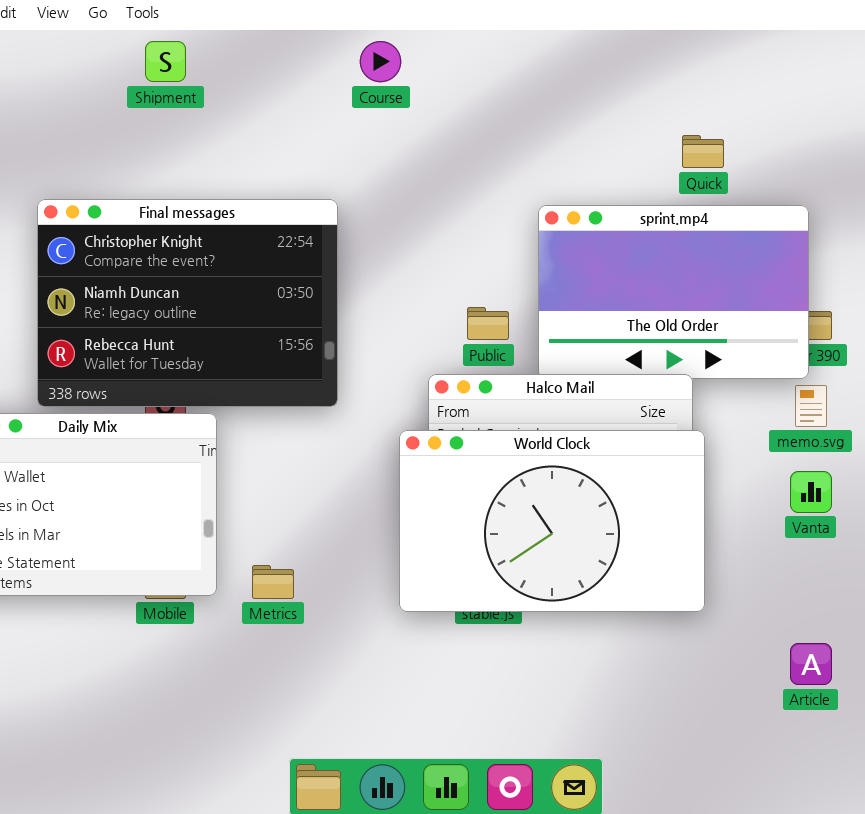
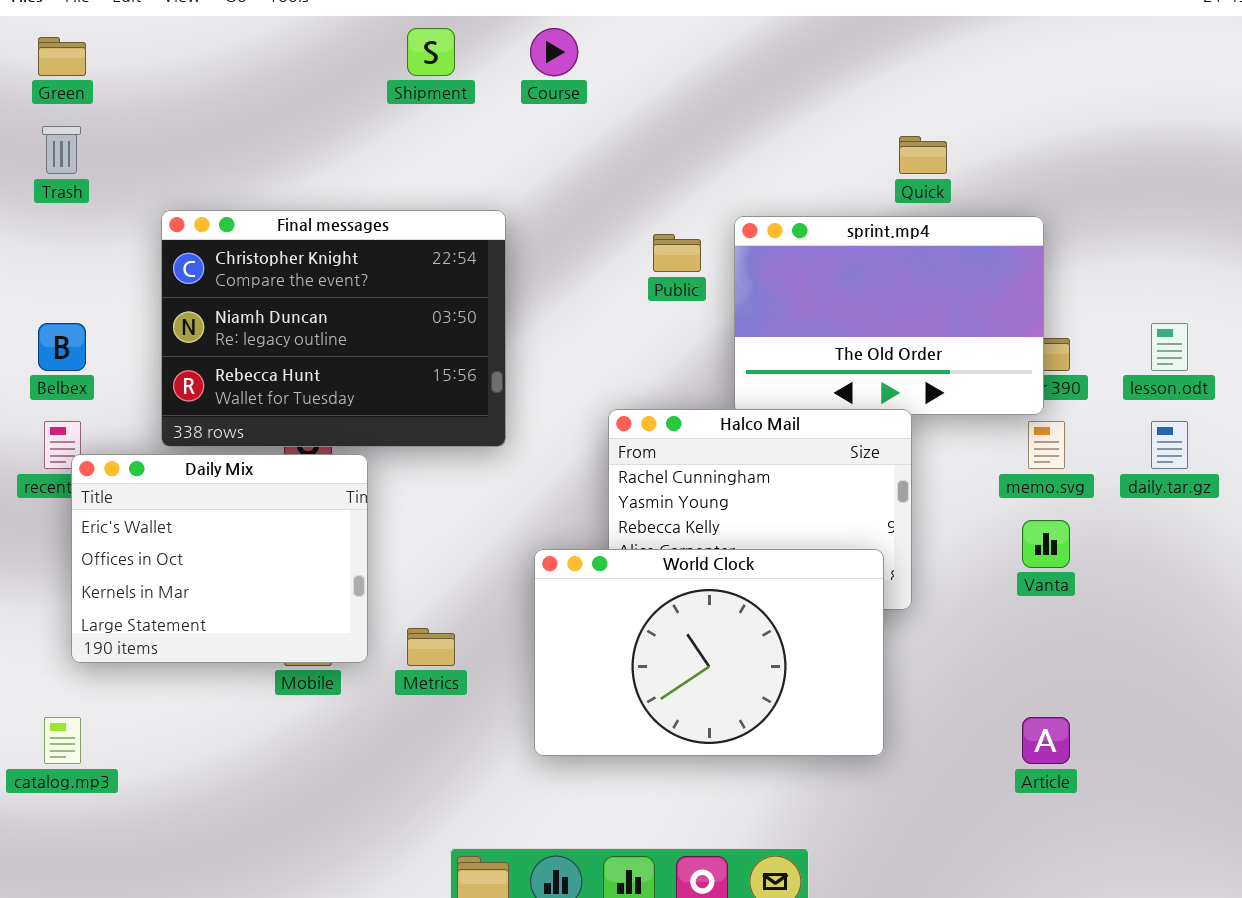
Shipment: [145,41,186,82] -> [407,28,455,76], moved
Public: [467,307,509,340] -> [653,234,701,272], moved
World Clock: [399,430,705,612] -> [534,549,884,756], moved

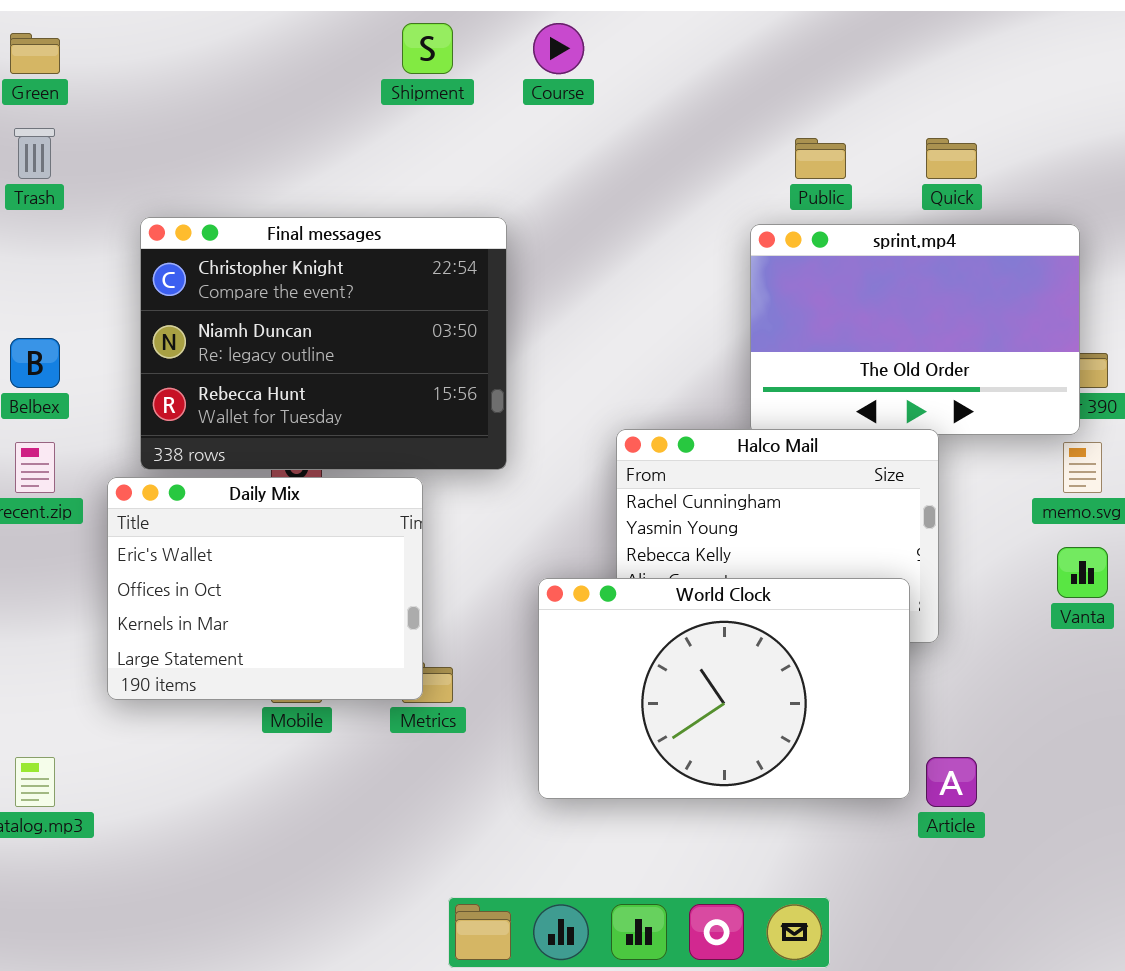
Public: [653,234,701,272] -> [795,138,846,179], moved
Daily Mix: [71,454,368,663] -> [107,477,423,700], moved
Article: [1022,717,1070,764] -> [926,757,977,807], moved

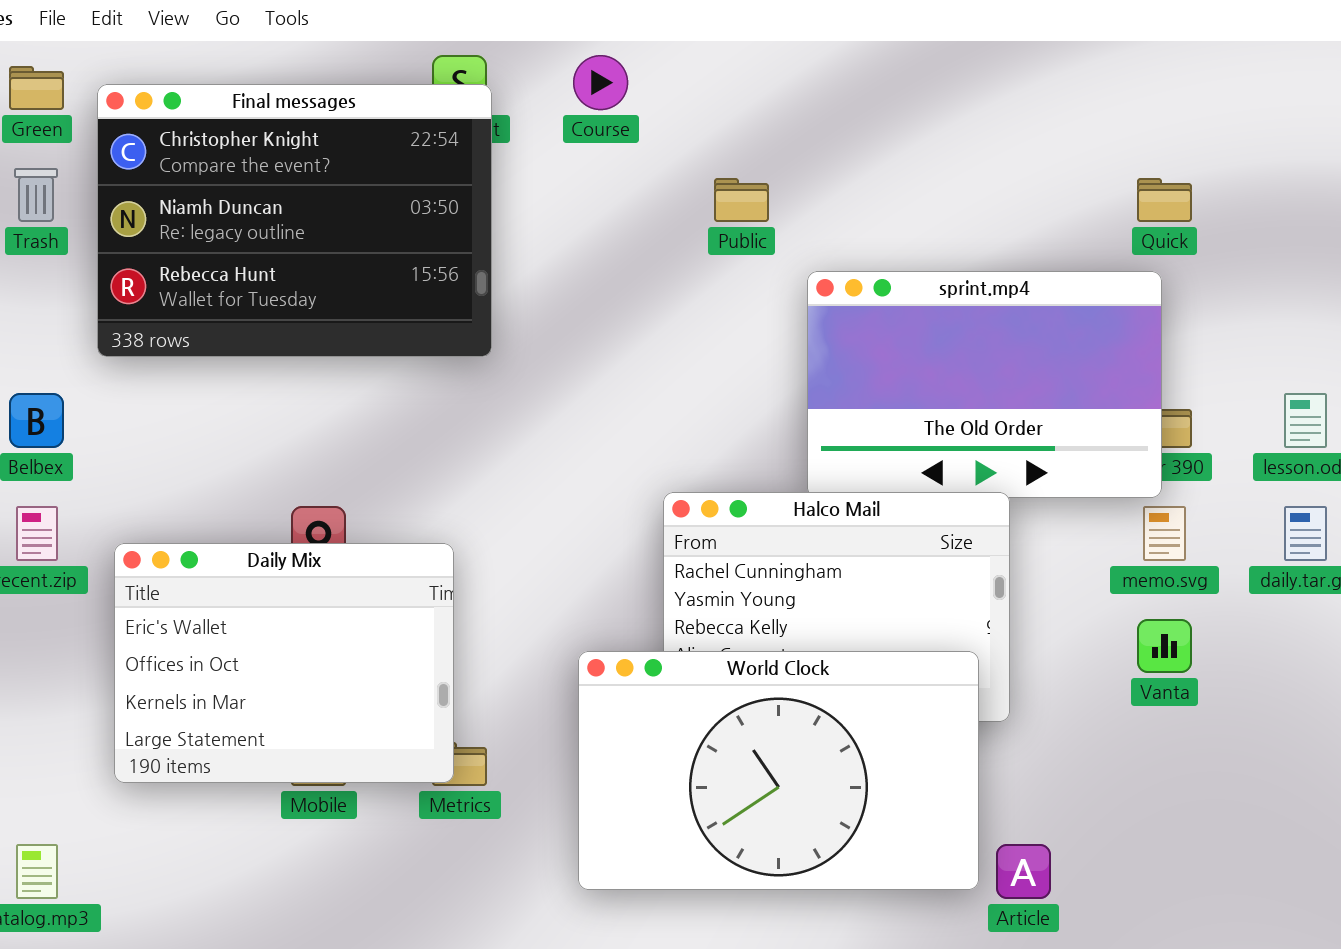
Public: [795,138,846,179] -> [714,178,769,222], moved
Quick: [926,138,977,179] -> [1137,178,1192,222], moved
Final messages: [140,217,507,470] -> [97,84,492,357], moved

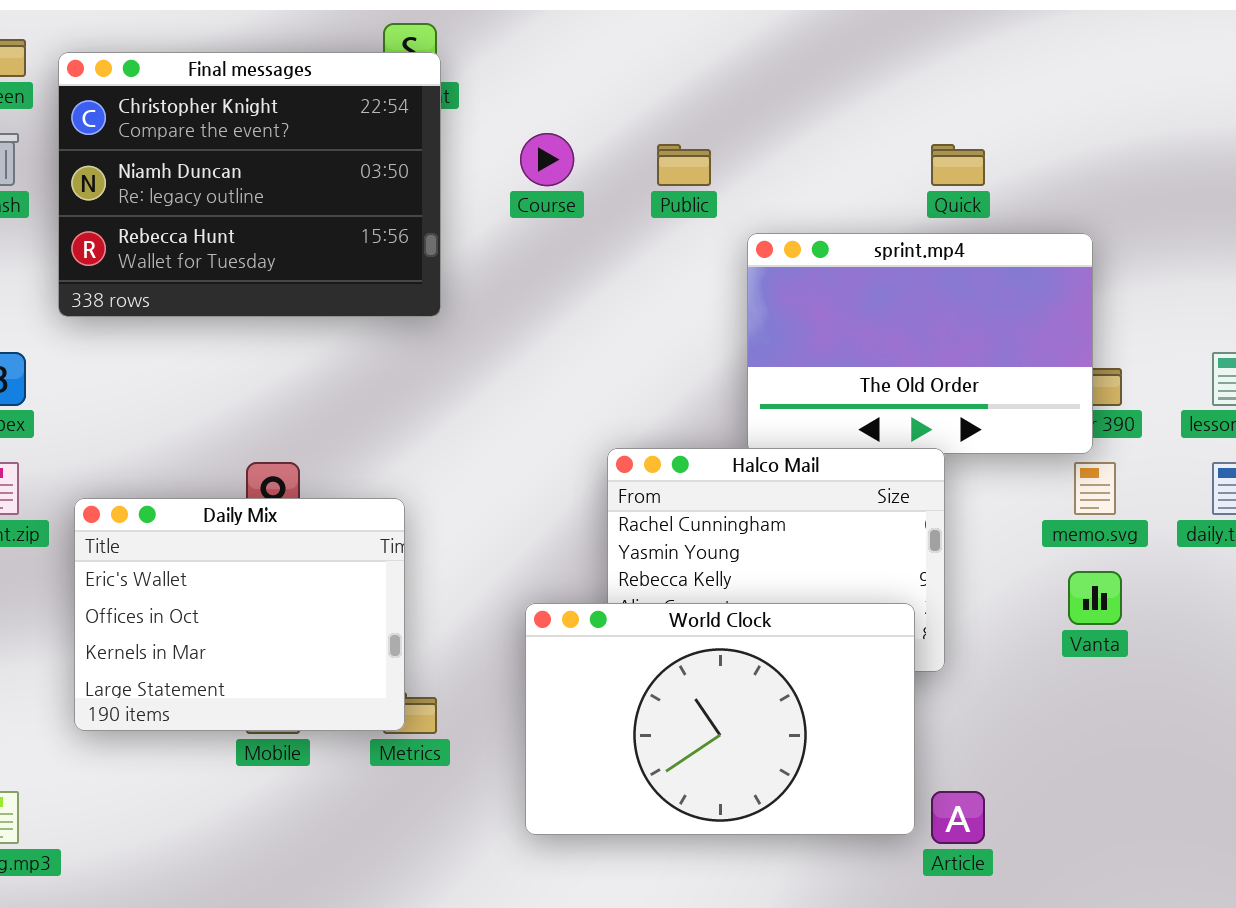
Course: [573,55,628,110] -> [520,133,574,186], moved
Quick: [1137,178,1192,222] -> [931,144,985,186], moved

